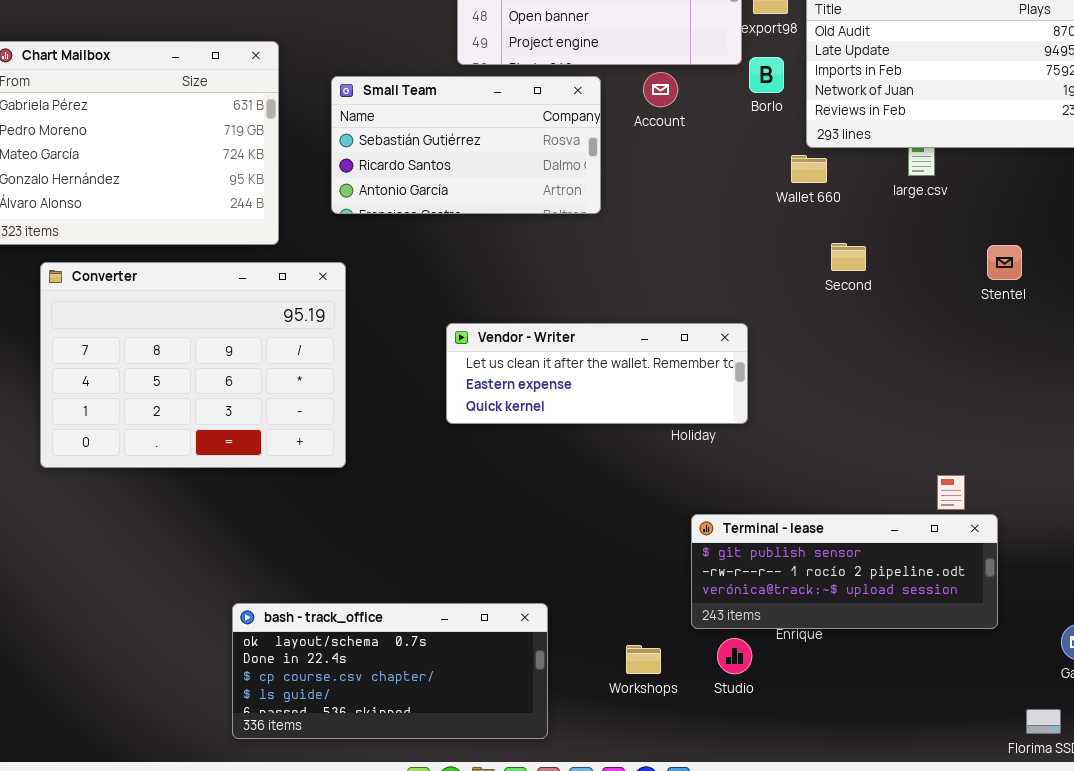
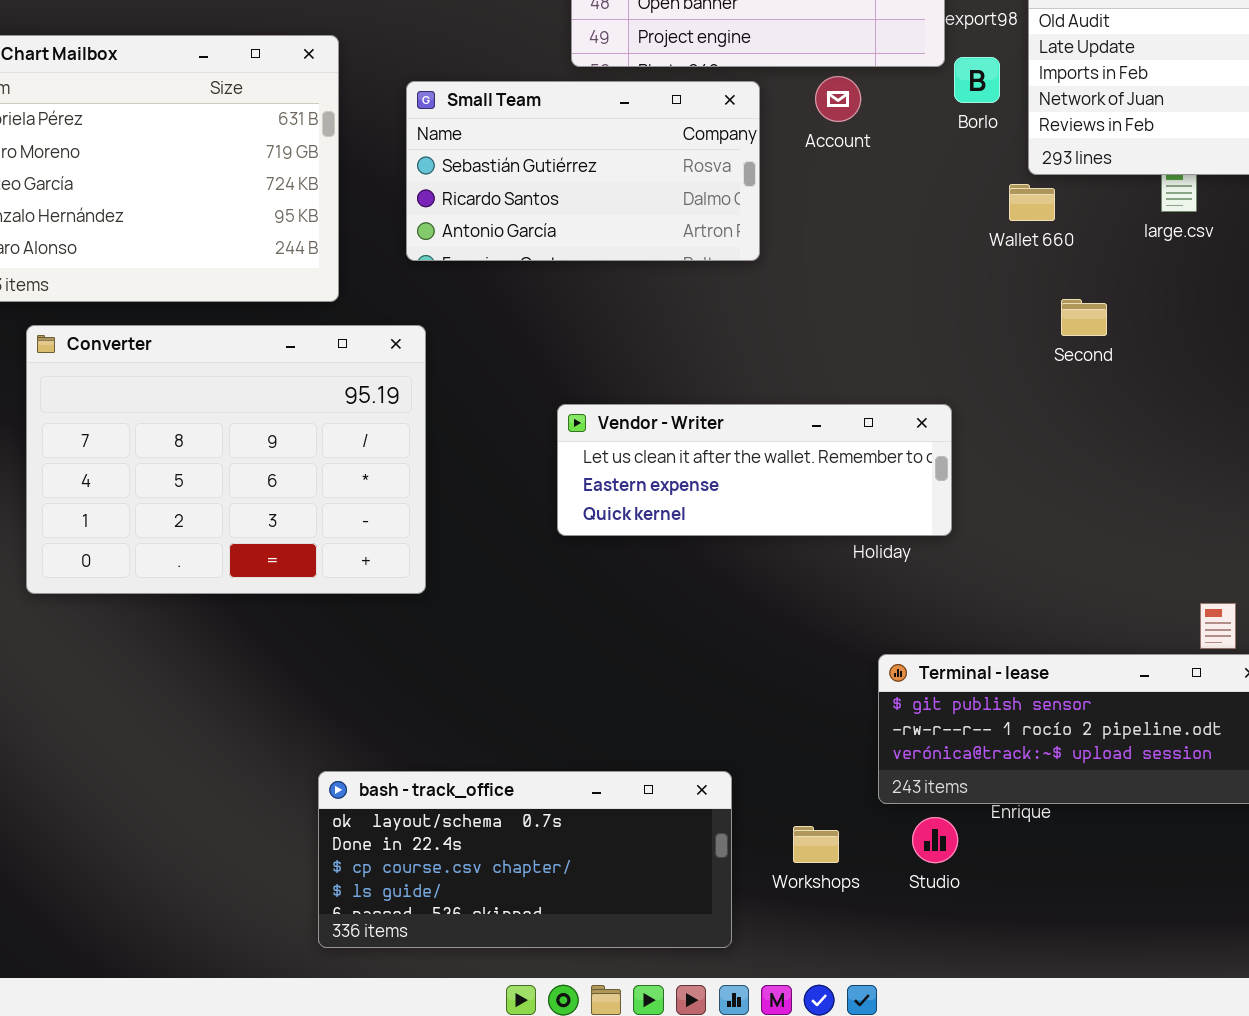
bash - track_office: [232,603,548,739] -> [318,771,732,948], moved

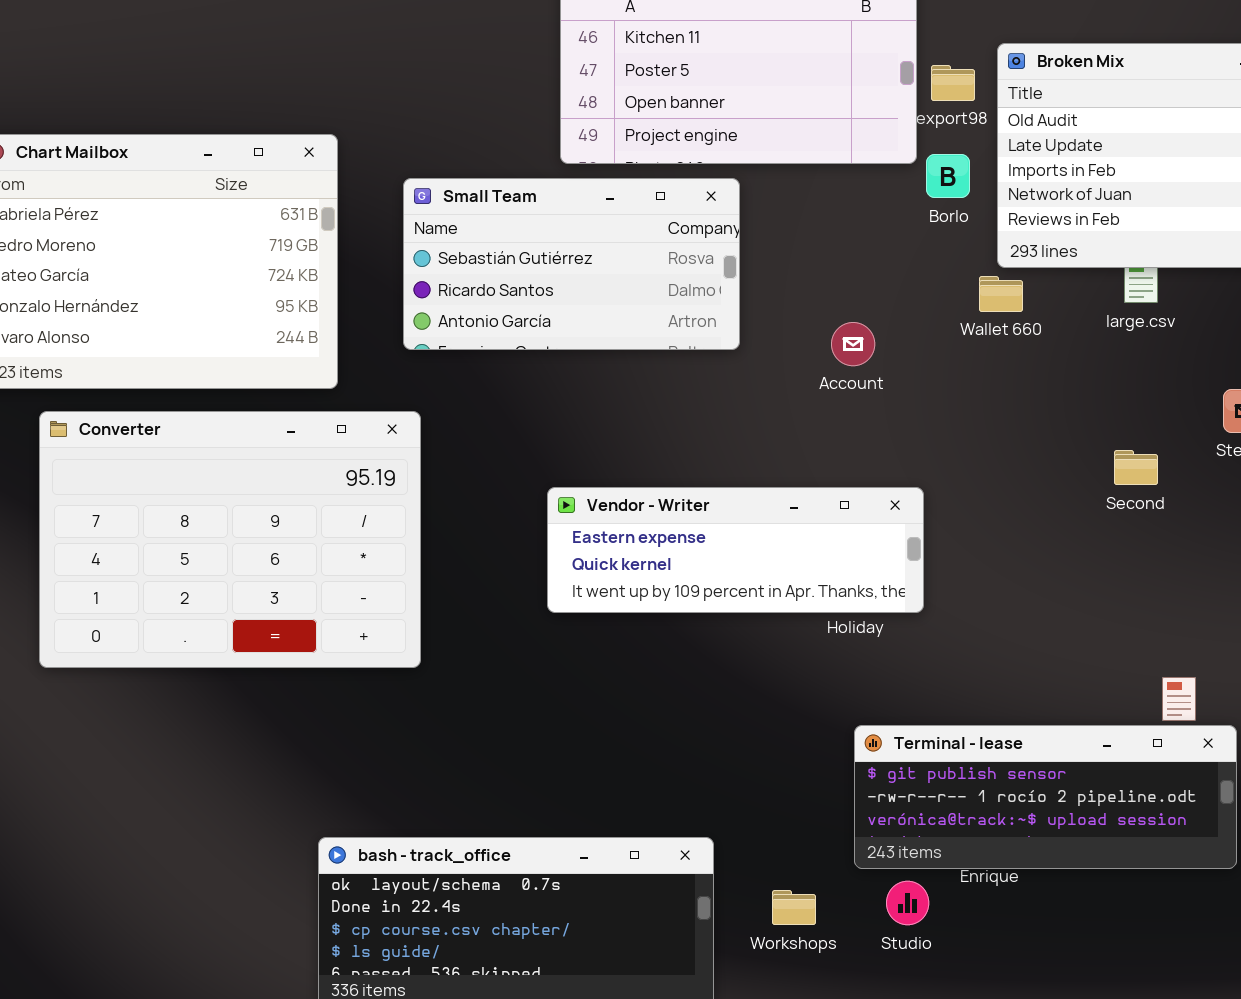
Account: [815,76,861,122] -> [831,322,875,366], moved
Second: [1061,299,1107,336] -> [1114,450,1158,485], moved
Vendor - Writer: [557,404,952,536] -> [547,487,924,613], scrolled down 1 row

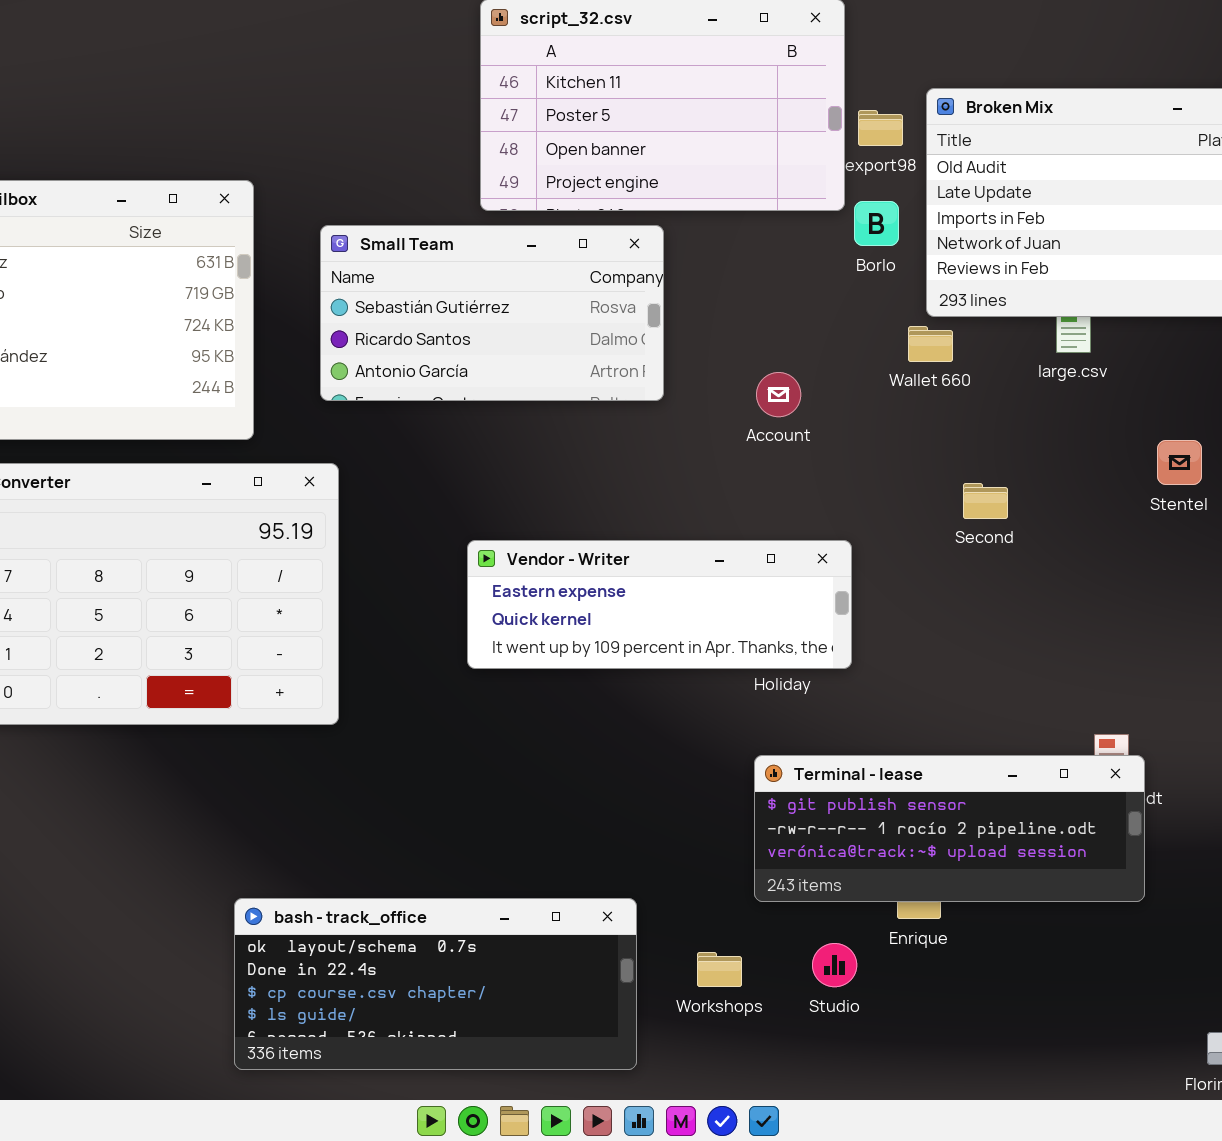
Second: [1114,450,1158,485] -> [963,483,1008,519], moved
Terminal - lease: [854,725,1237,869] -> [754,755,1145,902], moved

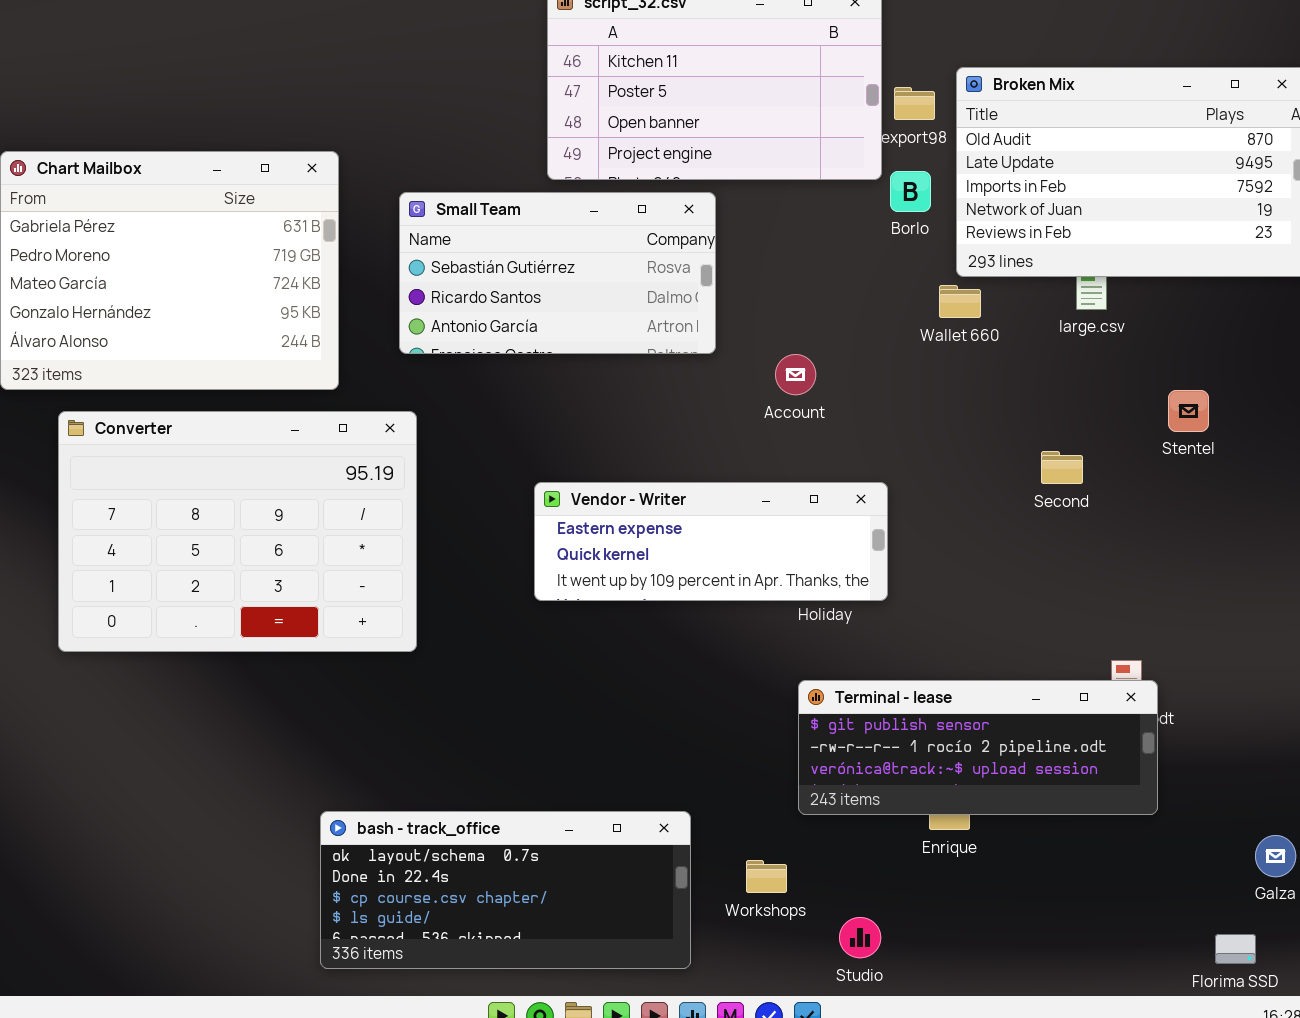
Account: [756,372,801,417] -> [775,354,816,395], moved
Second: [963,483,1008,519] -> [1041,451,1083,484], moved
Studio: [812,943,857,987] -> [839,917,881,958], moved

